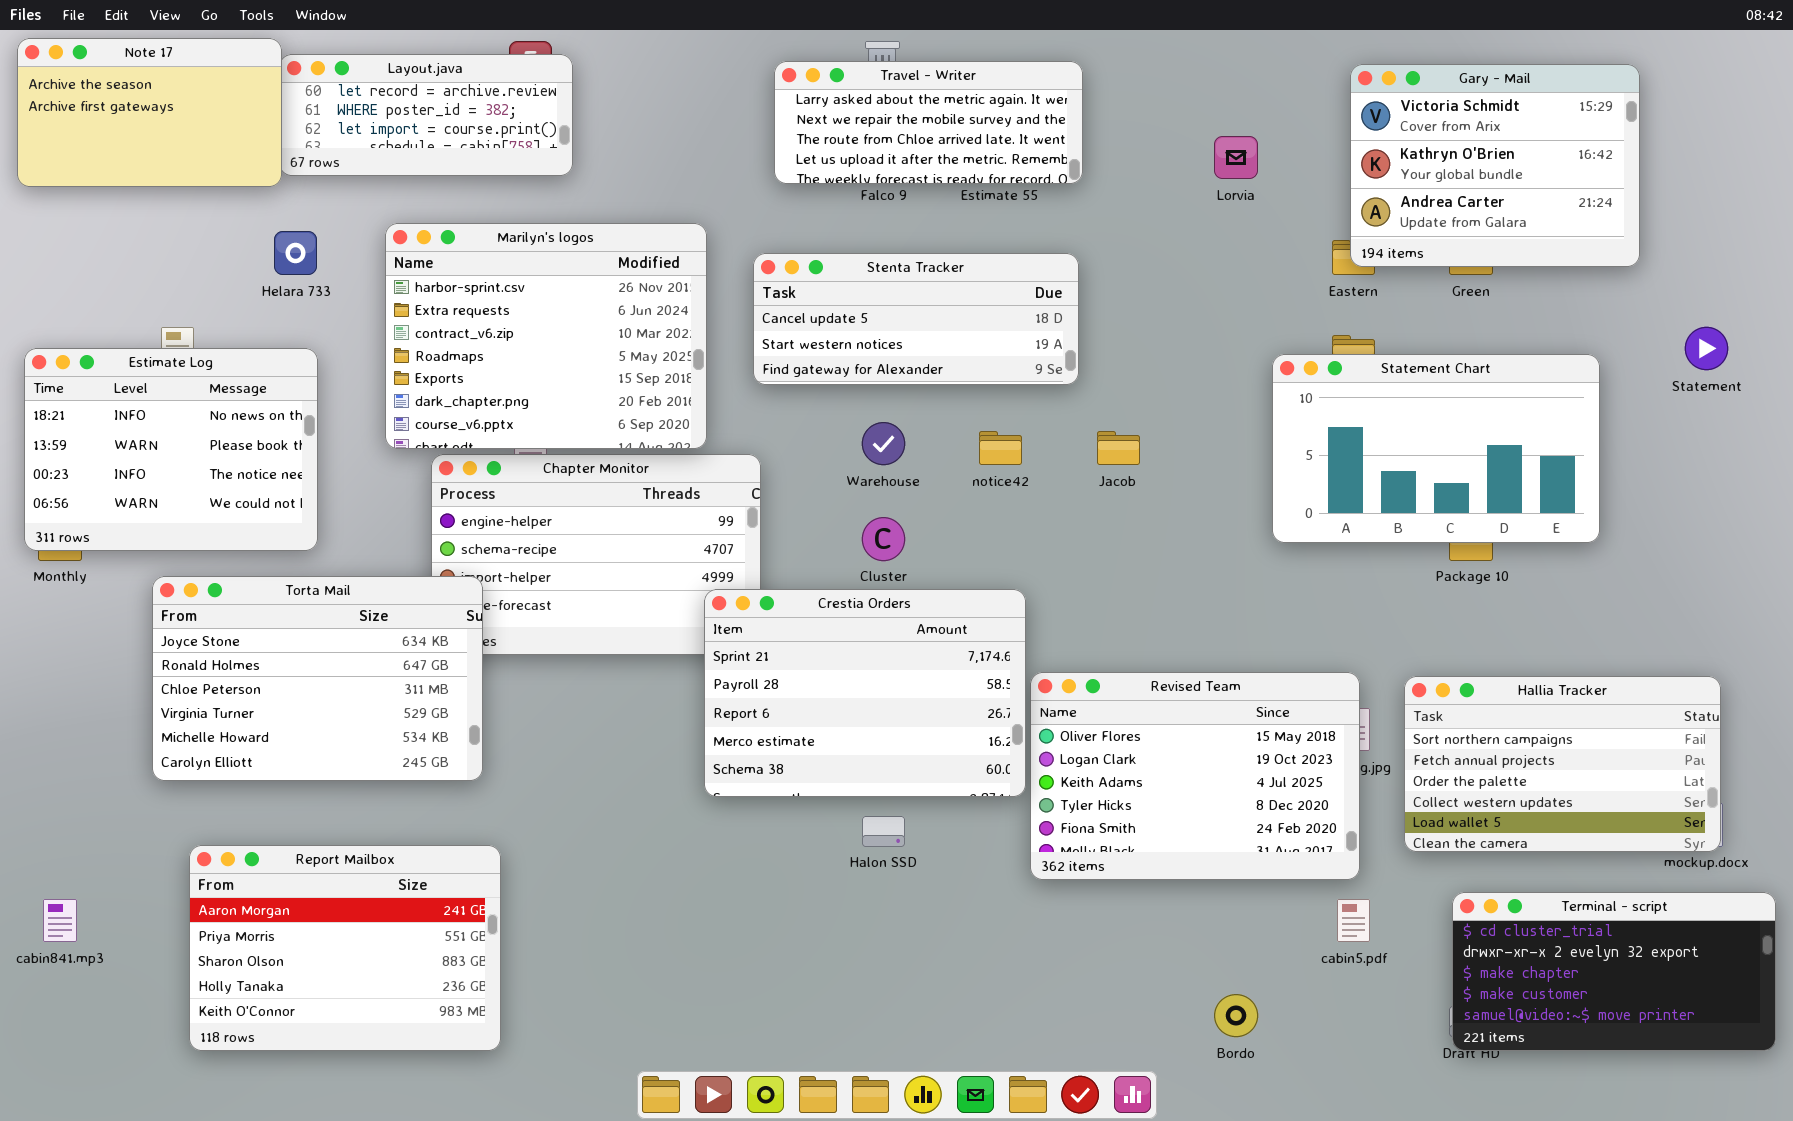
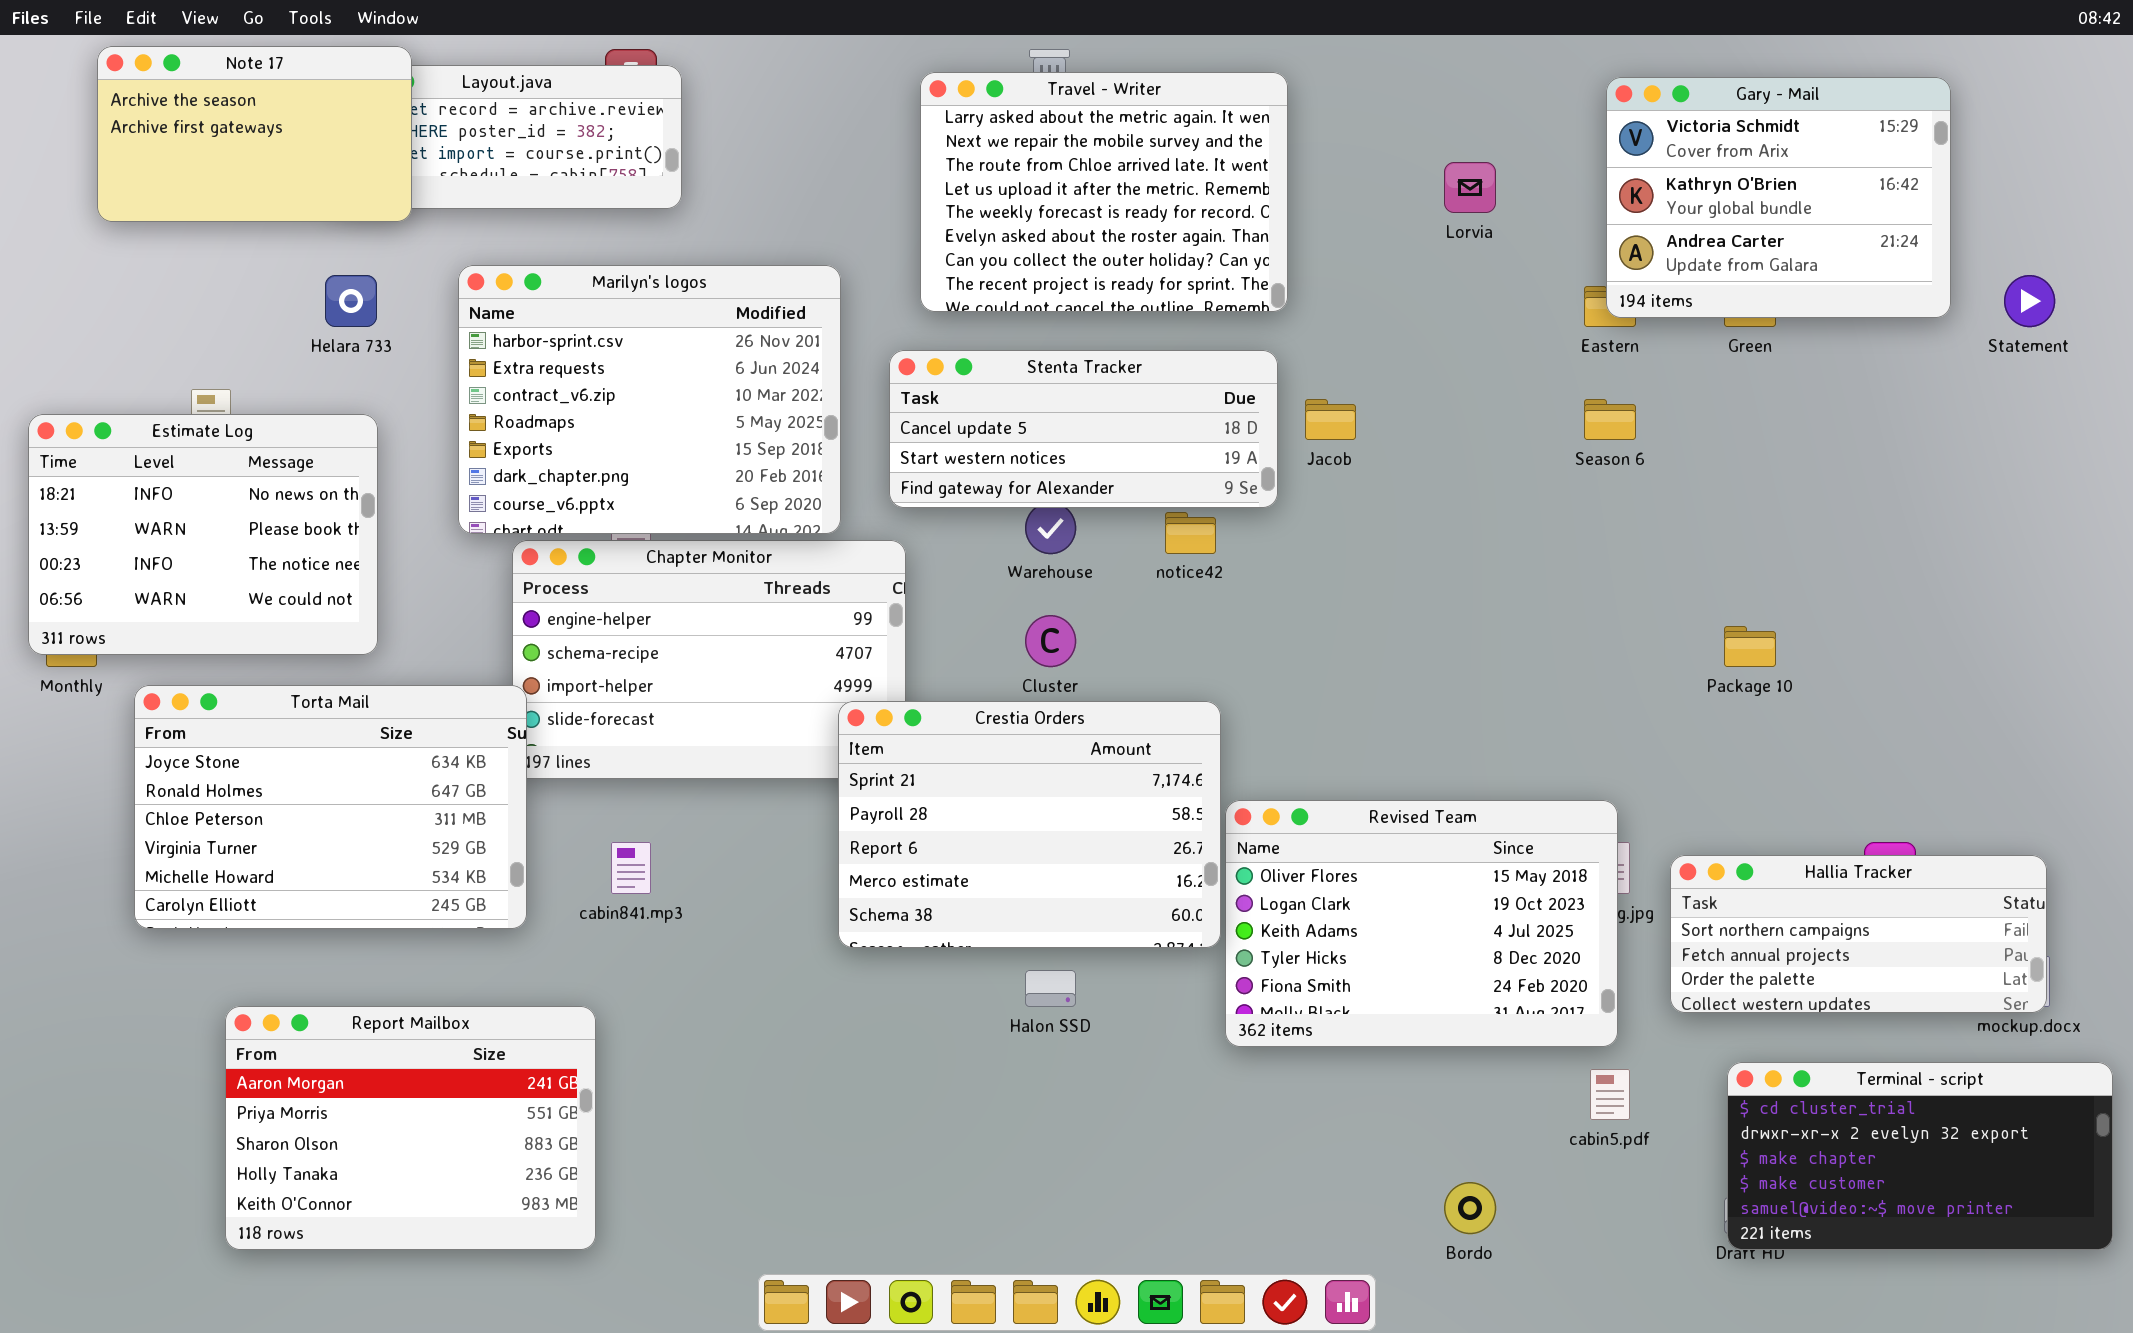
Note 17: [17,38,282,187] -> [97,46,412,222], moved
Travel - Writer: [774,61,1083,184] -> [920,72,1288,312], resized
Stenta Tracker: [753,253,1079,385] -> [889,350,1278,508], moved
Statement: [1685,327,1728,370] -> [2004,275,2055,327], moved
Statement Chart: [1272,354,1600,543] -> none, closed
Jacob: [1097,431,1140,465] -> [1305,399,1356,440], moved
Torta Mail: [152,576,483,781] -> [134,685,527,929], moved
Hallia Tracker: [1404,676,1721,852] -> [1670,855,2047,1013], resized
cabin841.mp3: [43,899,77,942] -> [611,842,651,894], moved

